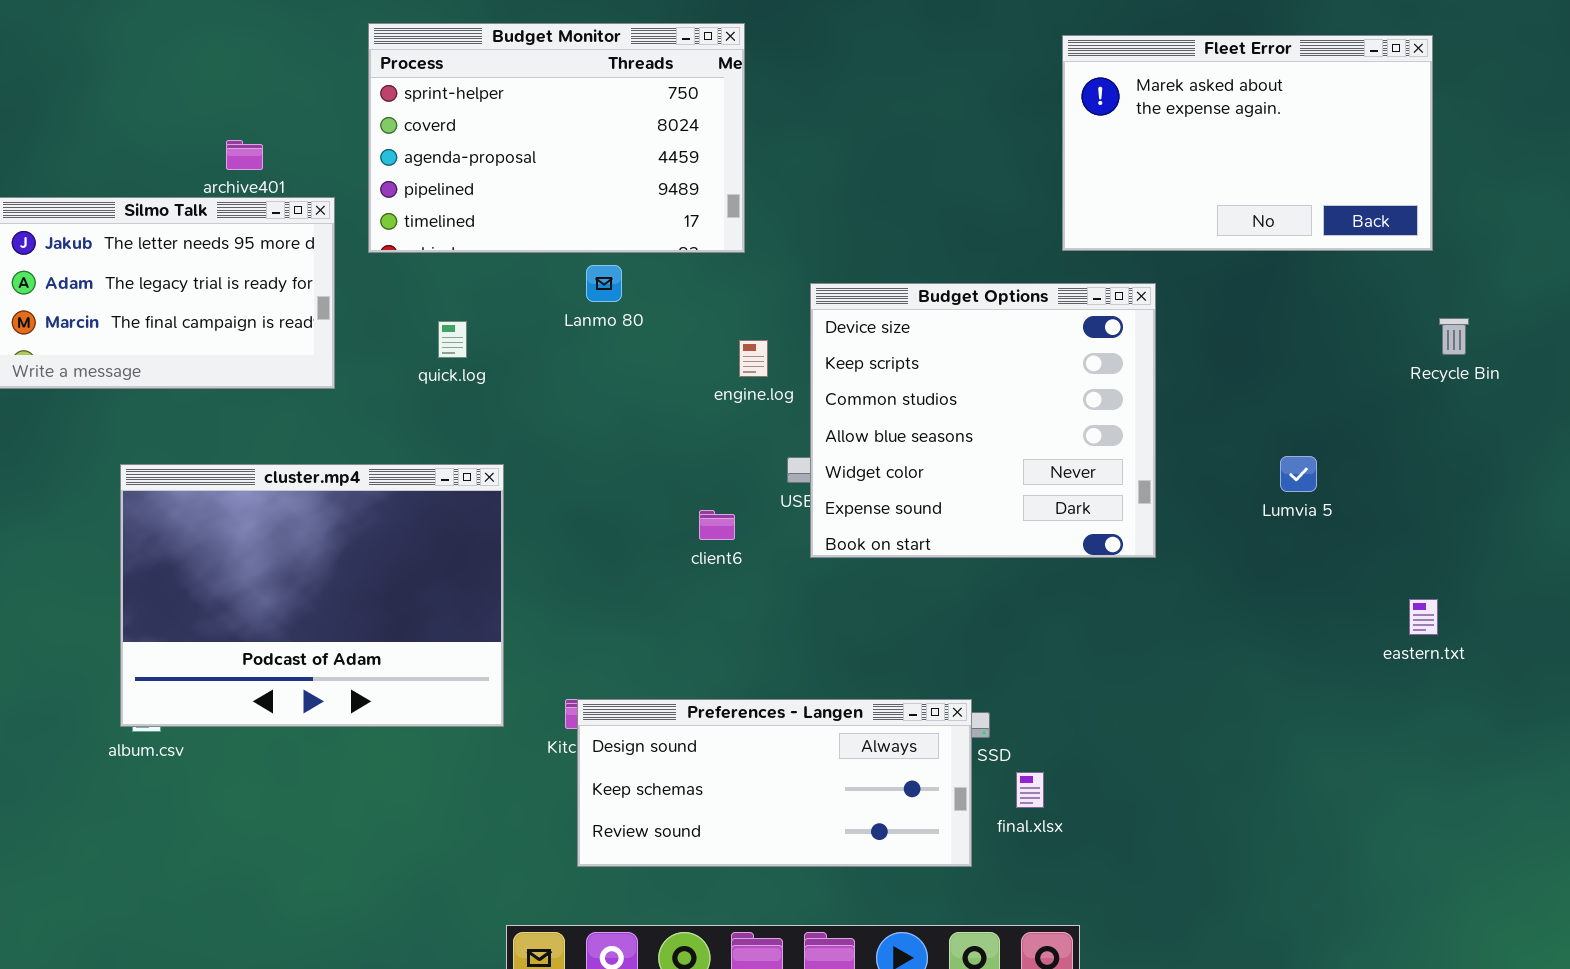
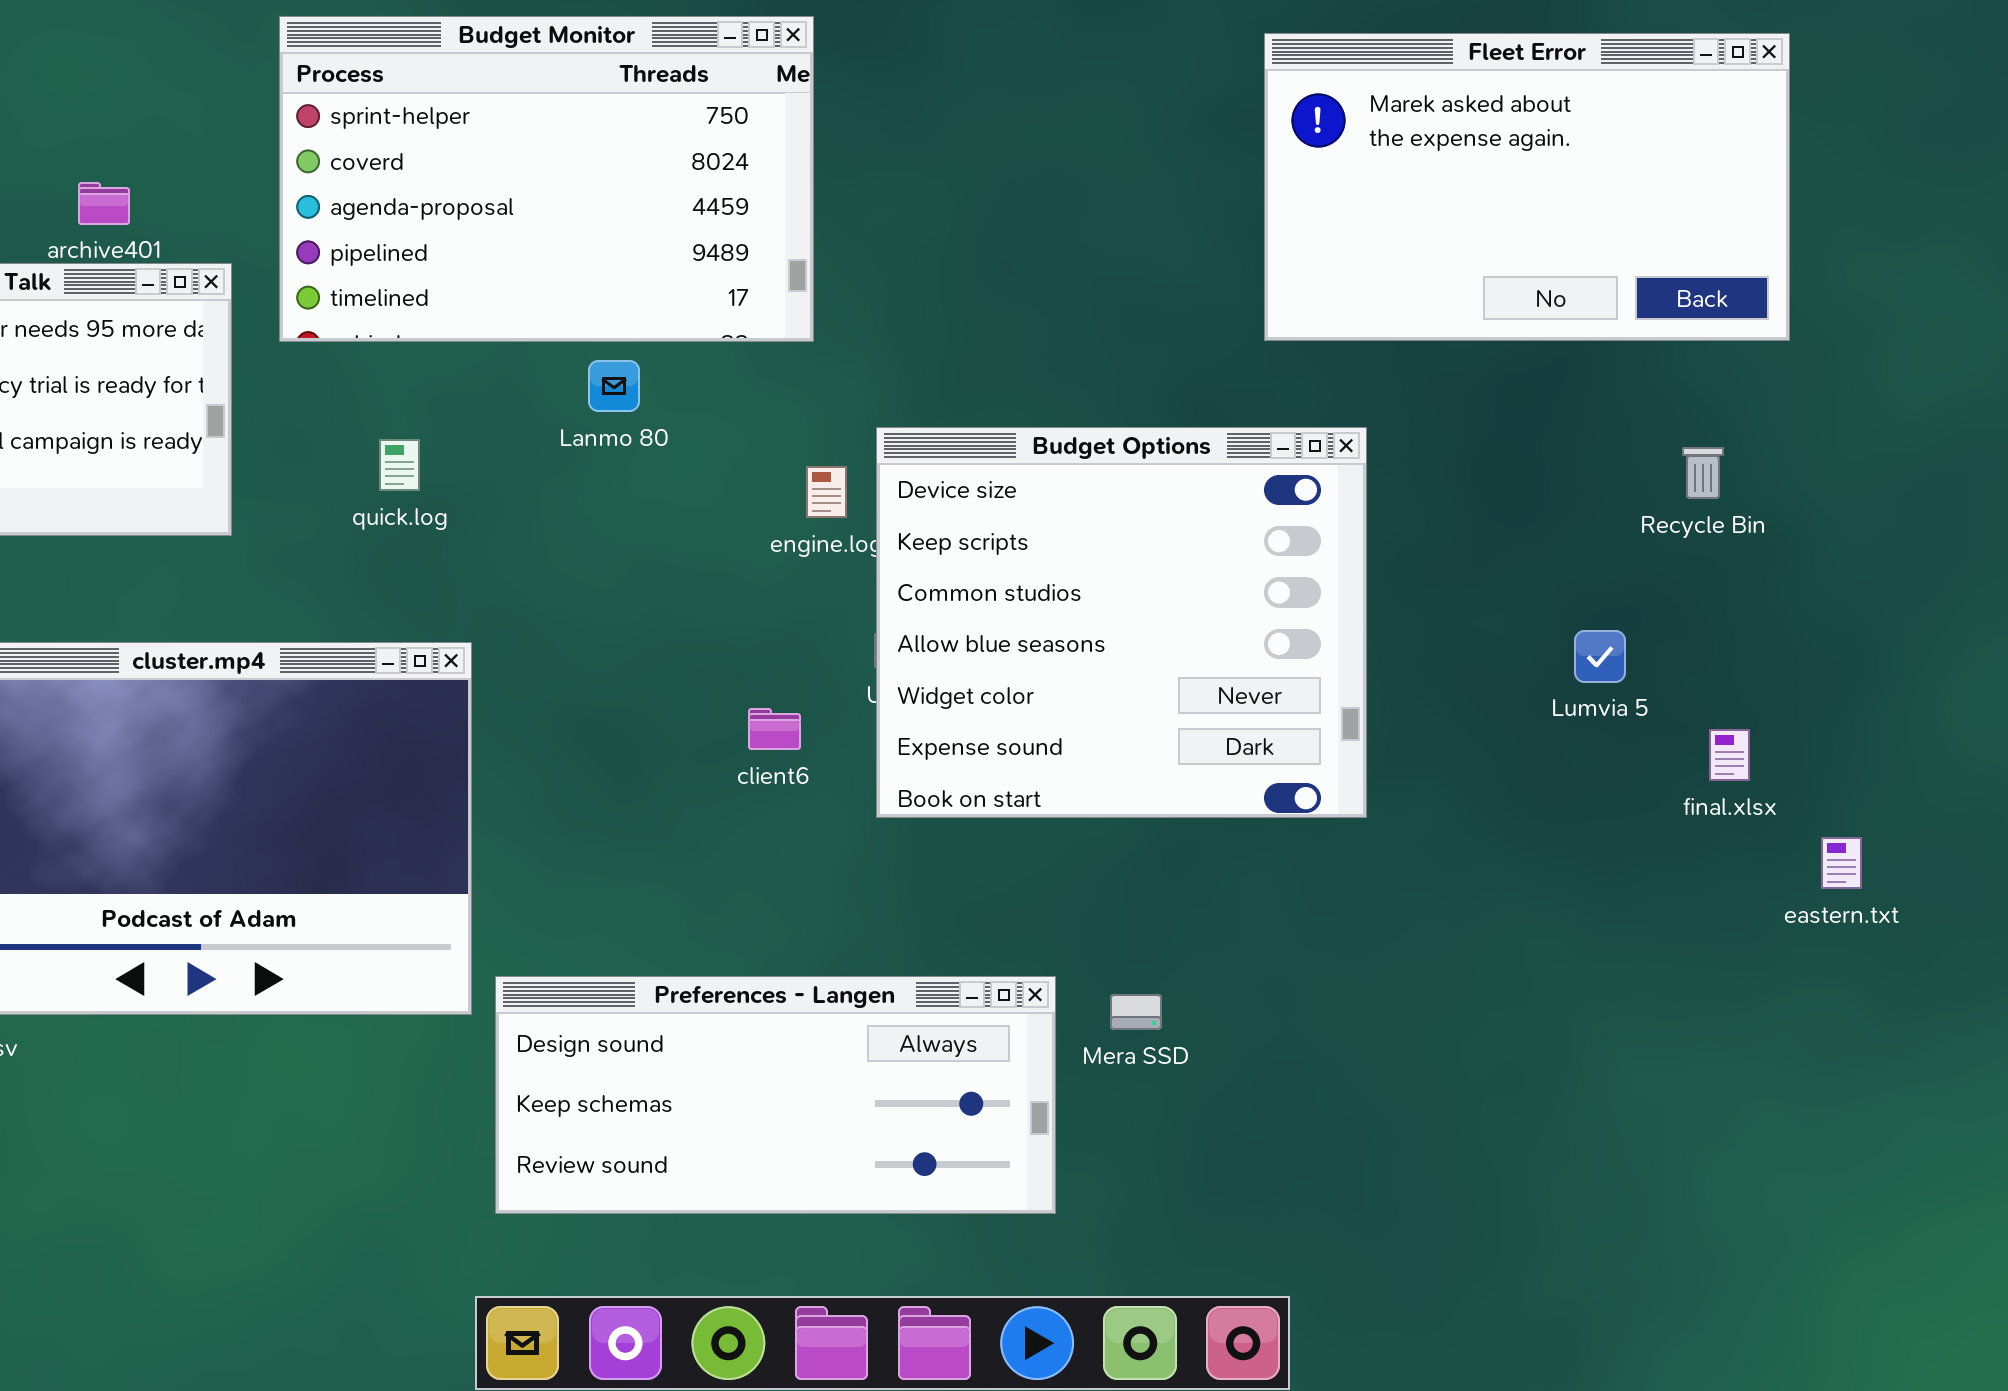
Budget Options: [810,283,1156,558] -> [876,427,1367,818], moved
Recycle Bin: [1439,318,1469,355] -> [1682,447,1724,499], moved
eastern.txt: [1409,599,1438,635] -> [1821,837,1862,889], moved
Preferences - Langen: [577,699,972,867] -> [495,976,1056,1214], moved
final.xlsx: [1016,772,1044,808] -> [1709,729,1750,781], moved

